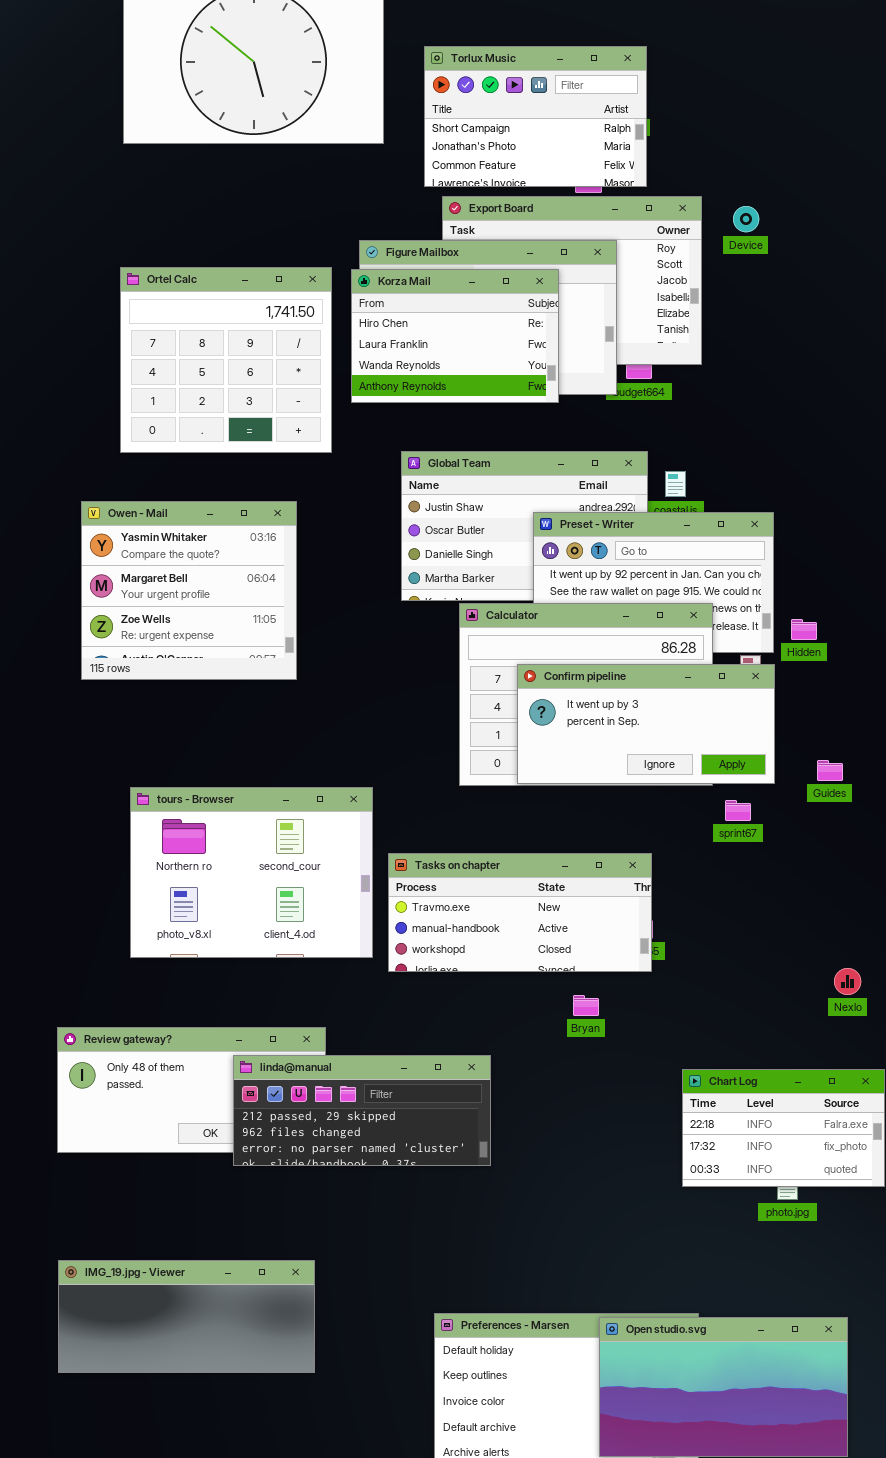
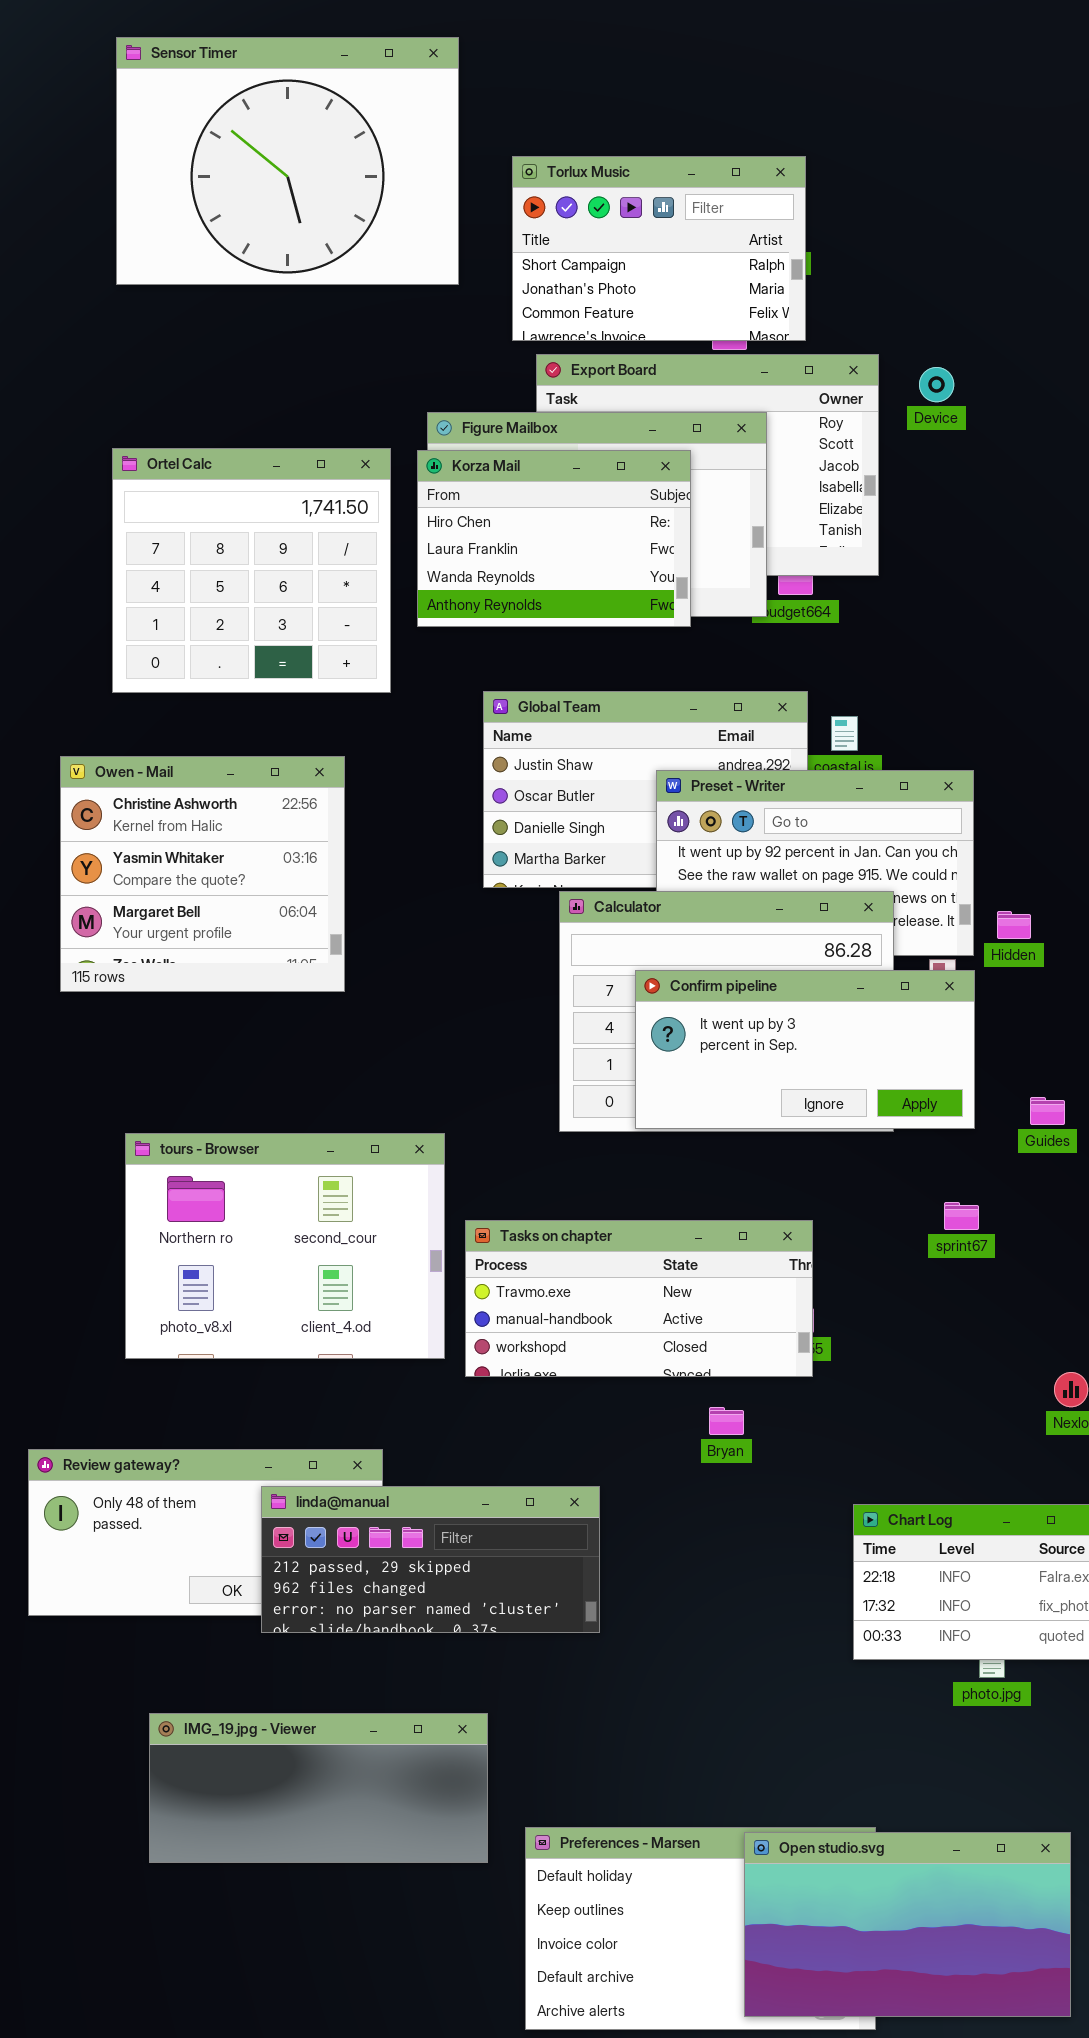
Owen - Mail: [81,501,297,680] -> [60,756,345,992], scrolled up 1 row
sprint67: [725,800,751,821] -> [944,1202,979,1230], moved
IMG_19.jpg - Viewer: [58,1260,315,1373] -> [149,1713,488,1863], moved

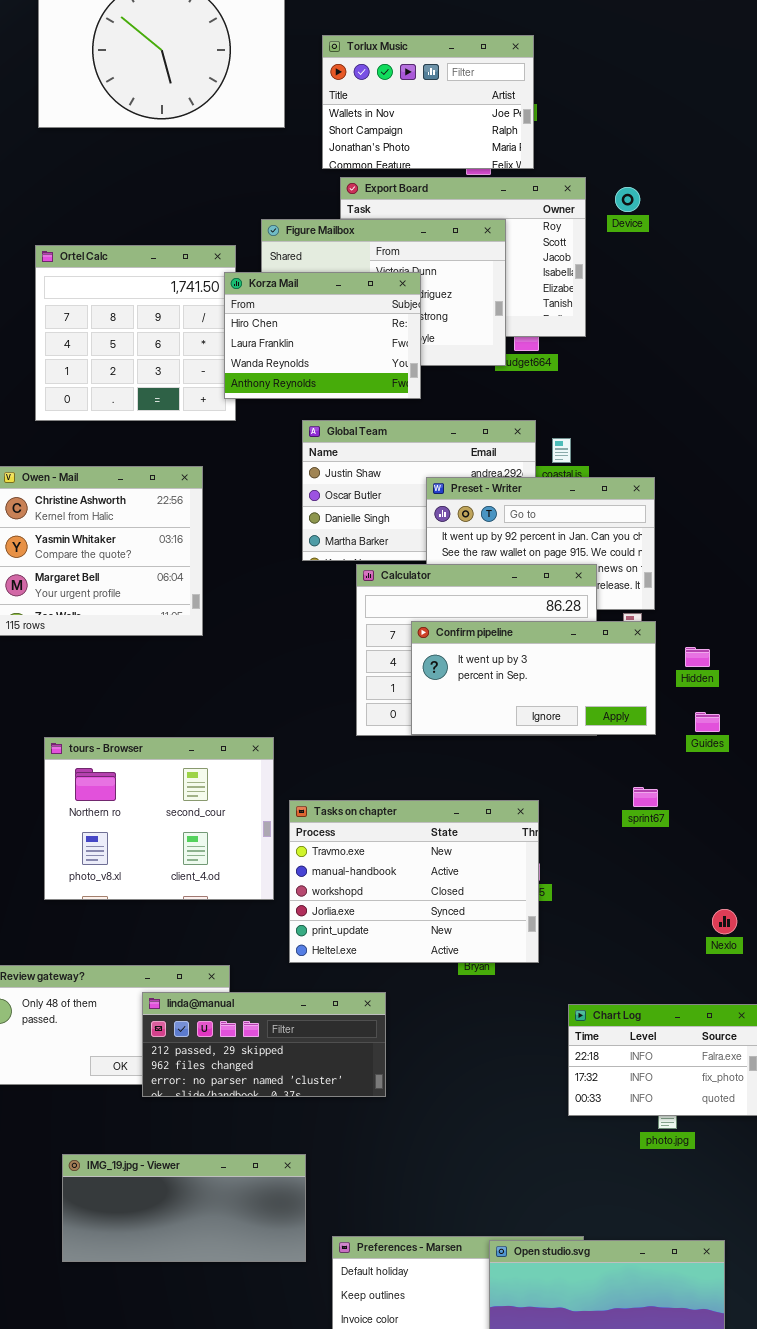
Torlux Music: [512,156,806,341] -> [322,35,534,169], scrolled up 1 row
Korza Mail: [417,450,691,627] -> [224,272,421,399], moved
Hidden: [997,911,1031,939] -> [685,647,710,667], moved
Tasks on chapter: [465,1220,813,1377] -> [289,800,539,963], resized

